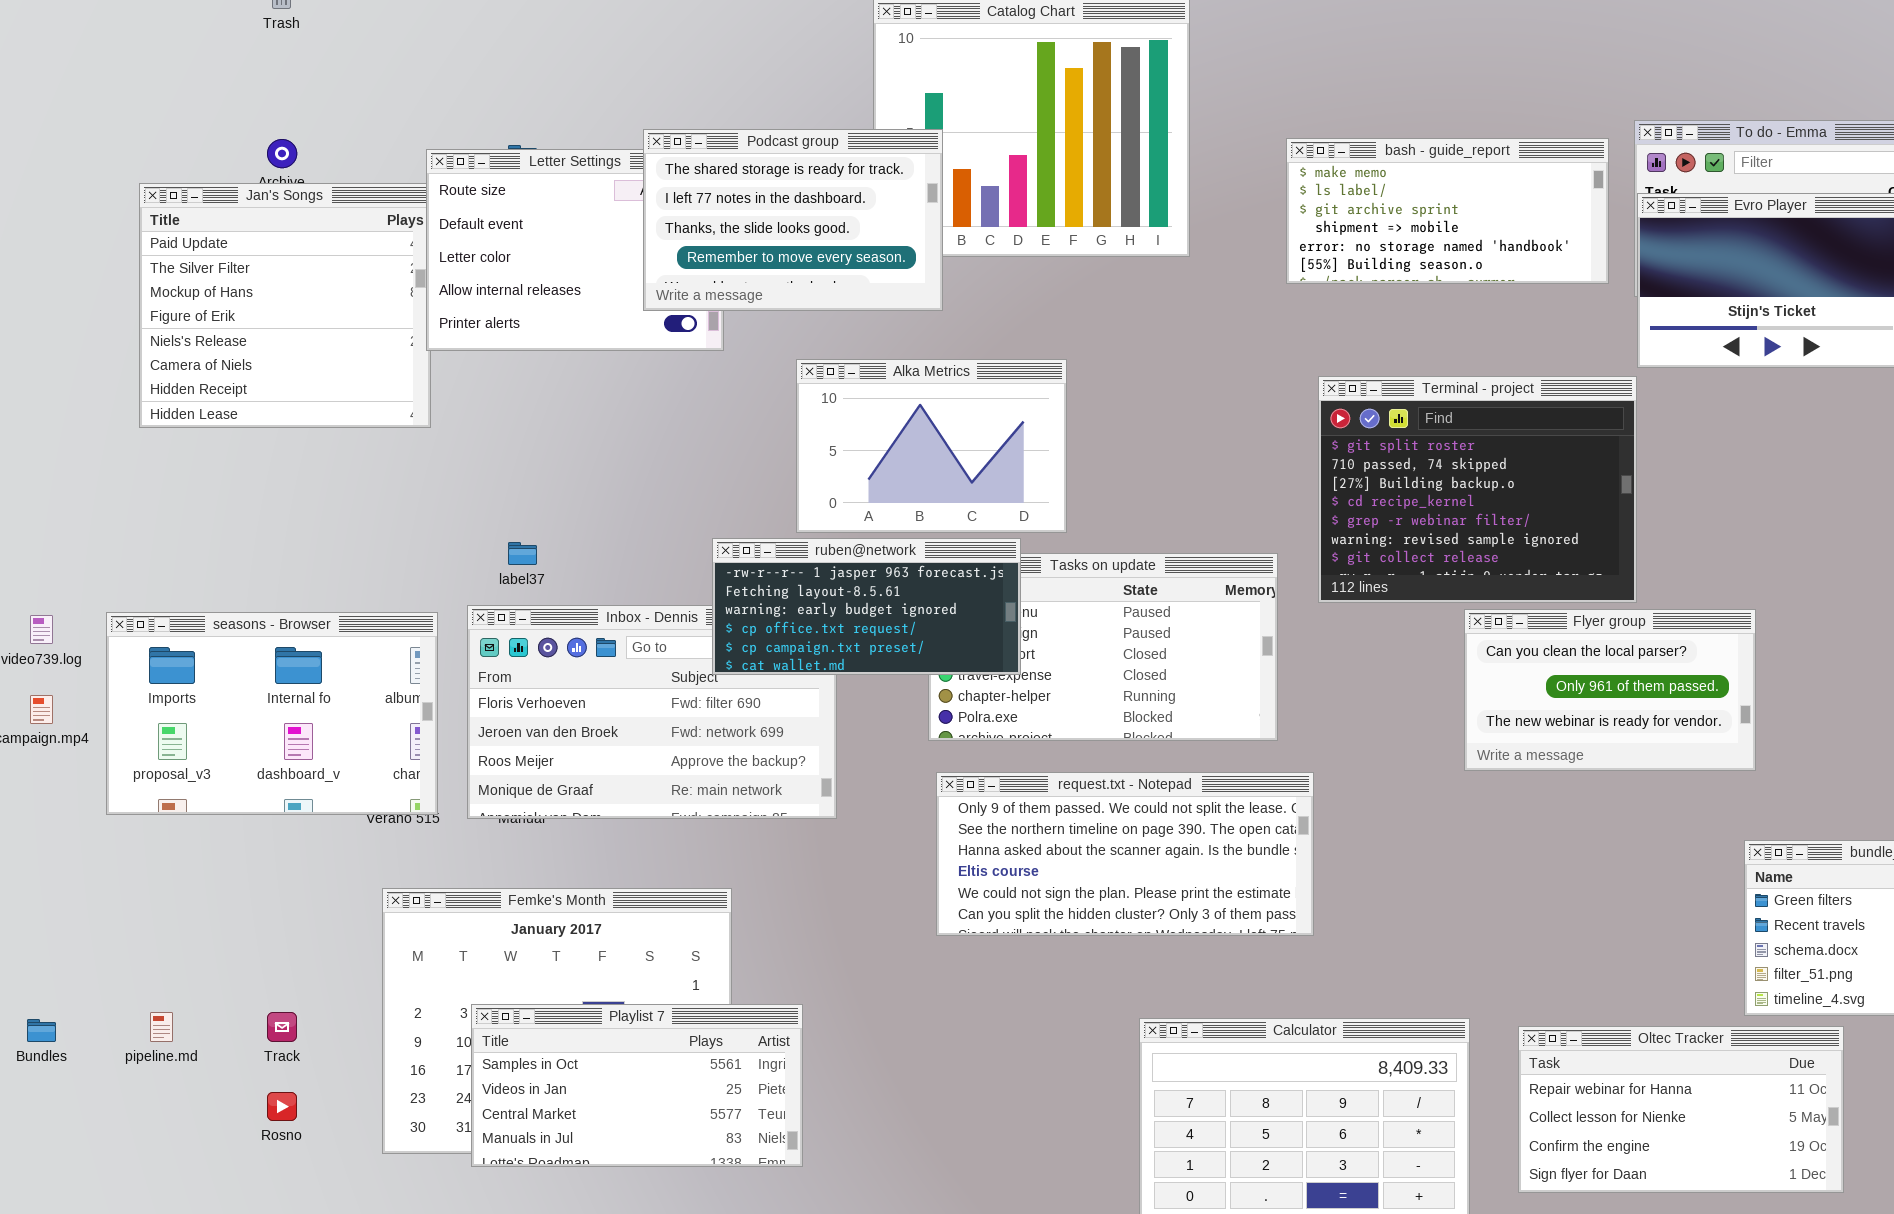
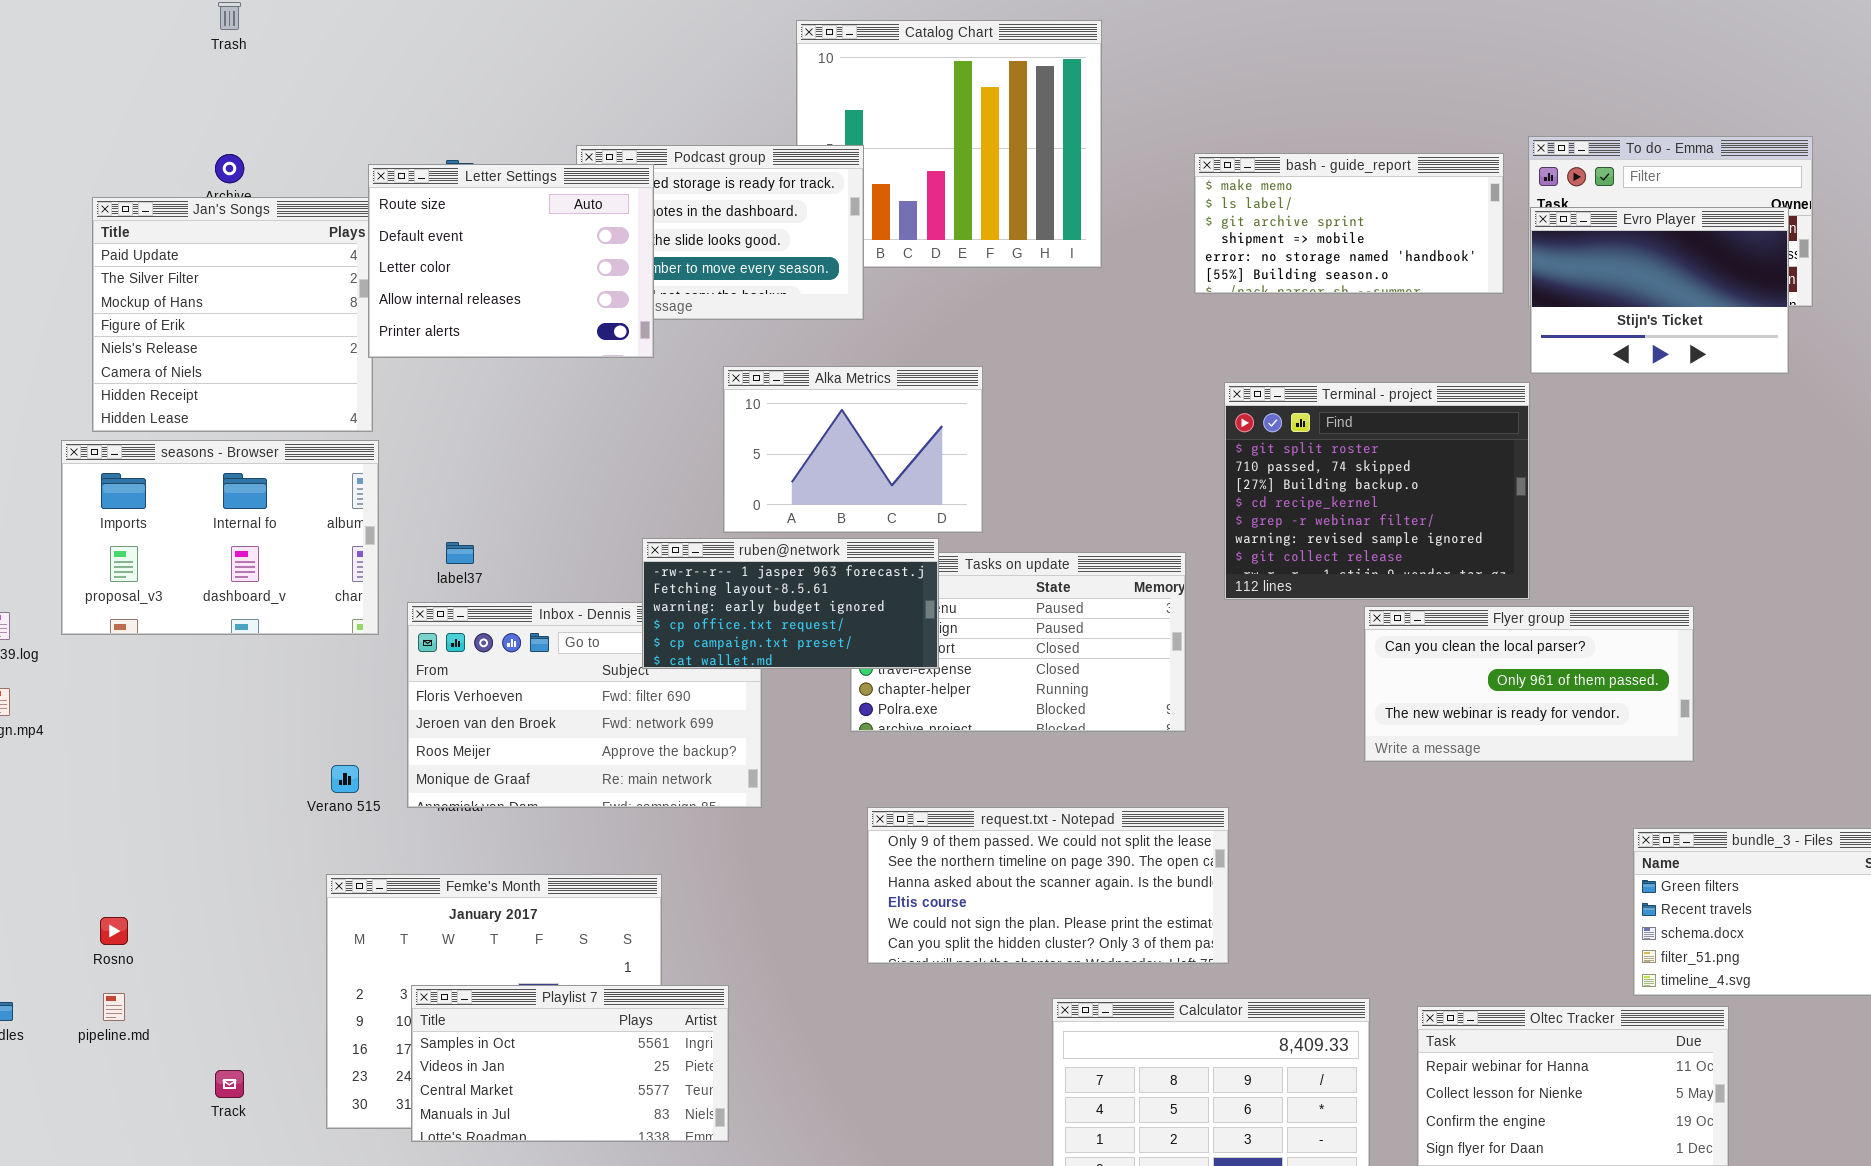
Letter Settings: [426,149,724,351] -> [368,164,654,358], raised
Flyer group: [1464,609,1756,771] -> [1364,606,1694,762], resized
seasons - Browser: [106,612,438,815] -> [61,440,379,635], moved
request.txt - Notepad: [936,772,1314,936] -> [867,807,1229,964], moved
Track: [267,1012,297,1042] -> [215,1070,244,1098], moved
Rosno: [267,1092,297,1121] -> [100,917,128,945], moved

